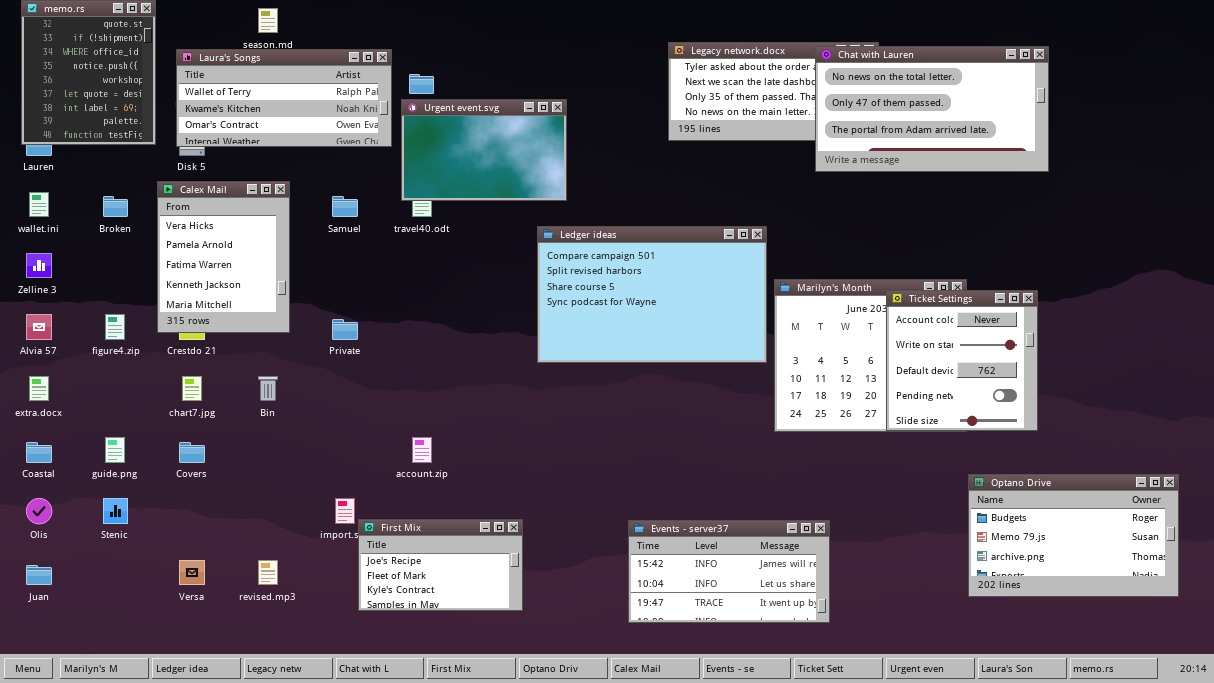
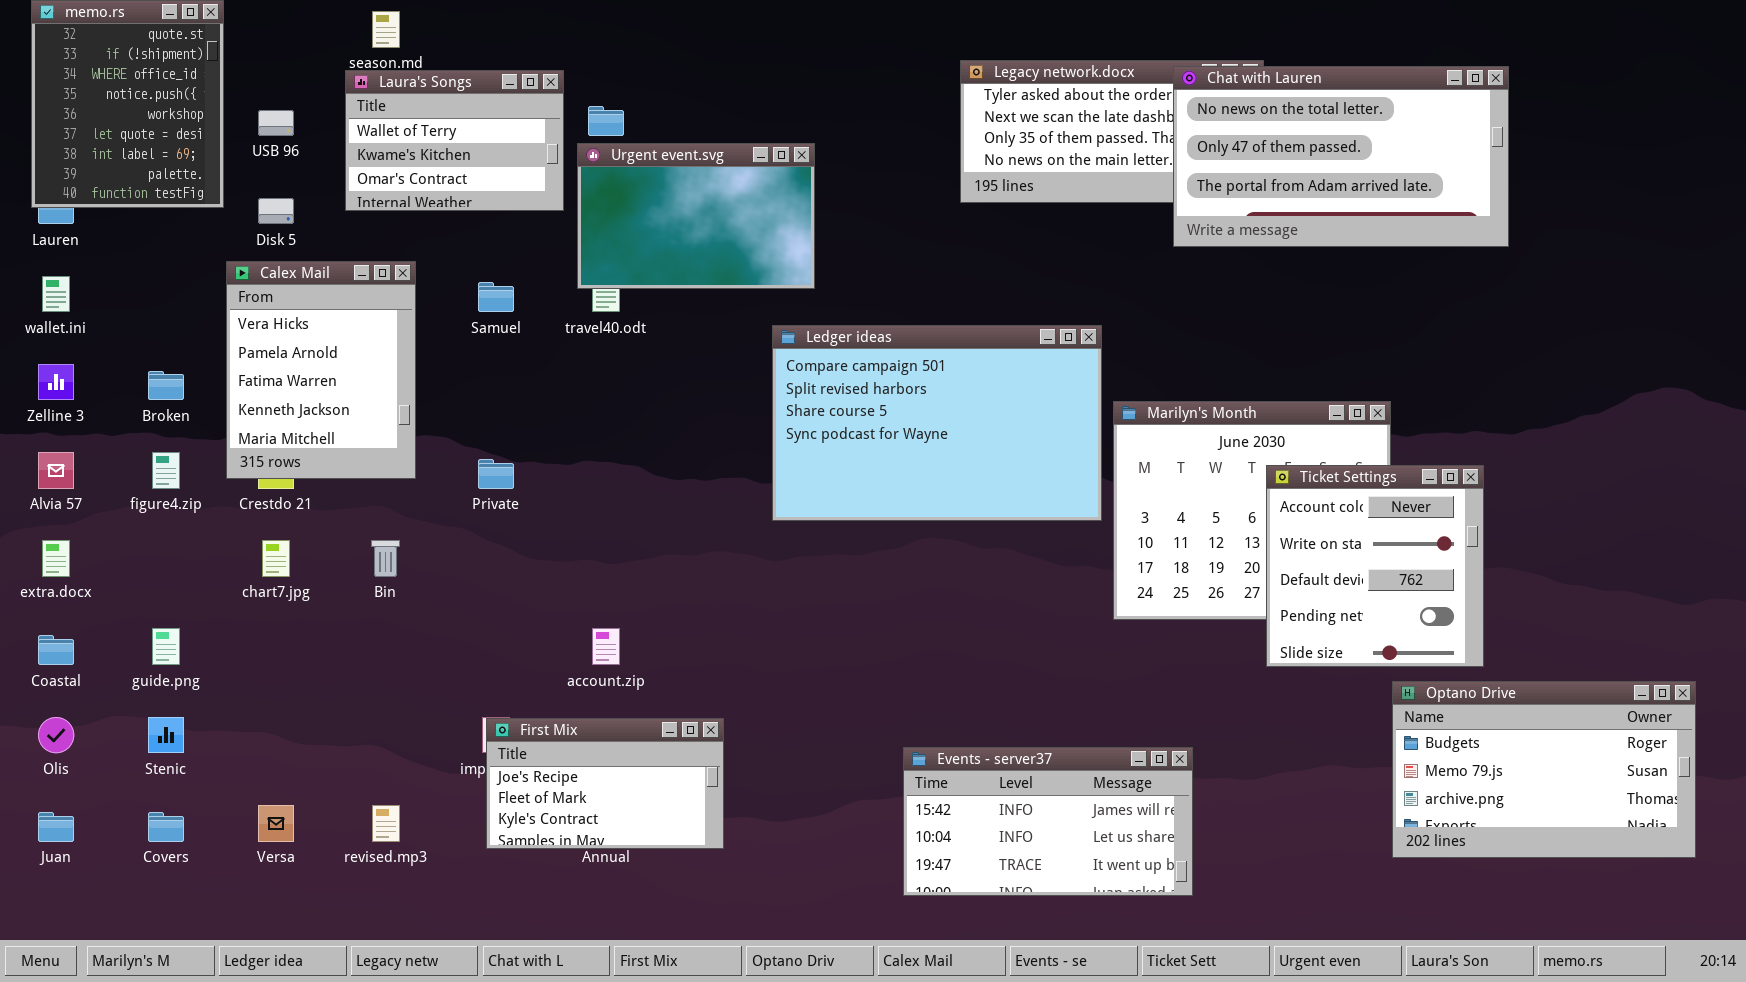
Laura's Songs: [176,49,392,147] -> [345,70,564,211], resized
Broken: [103,196,128,217] -> [148,371,184,400], moved
Ticket Settings: [886,290,1038,431] -> [1266,465,1484,667], moved
Covers: [179,442,205,463] -> [148,812,184,842], moved
First Mix: [358,519,523,611] -> [486,718,724,849], moved

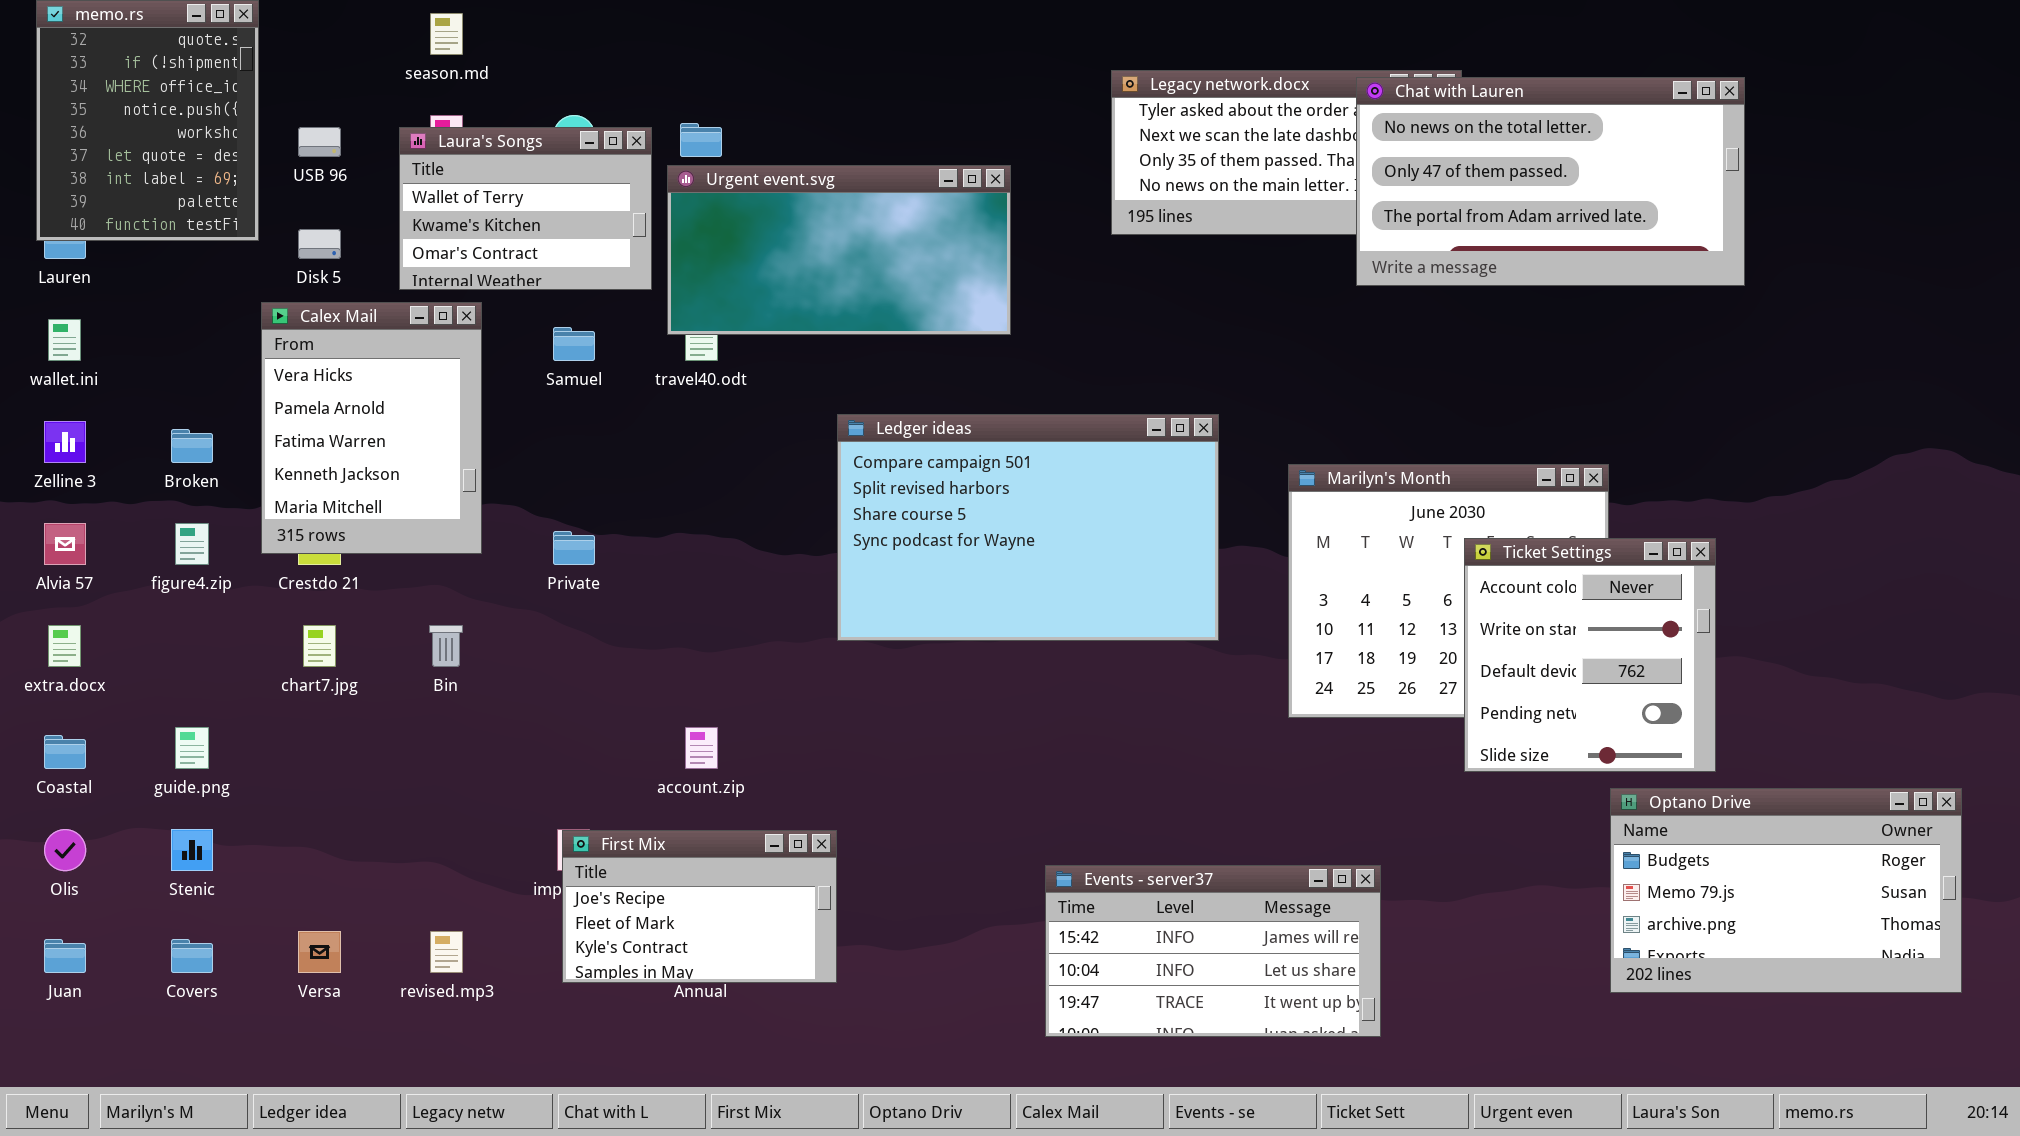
Laura's Songs: [345,70,564,211] -> [399,127,652,290], moved
Urgent event.svg: [577,143,815,289] -> [667,165,1011,335], resized
Ledger ideas: [772,325,1102,521] -> [837,414,1219,641], moved

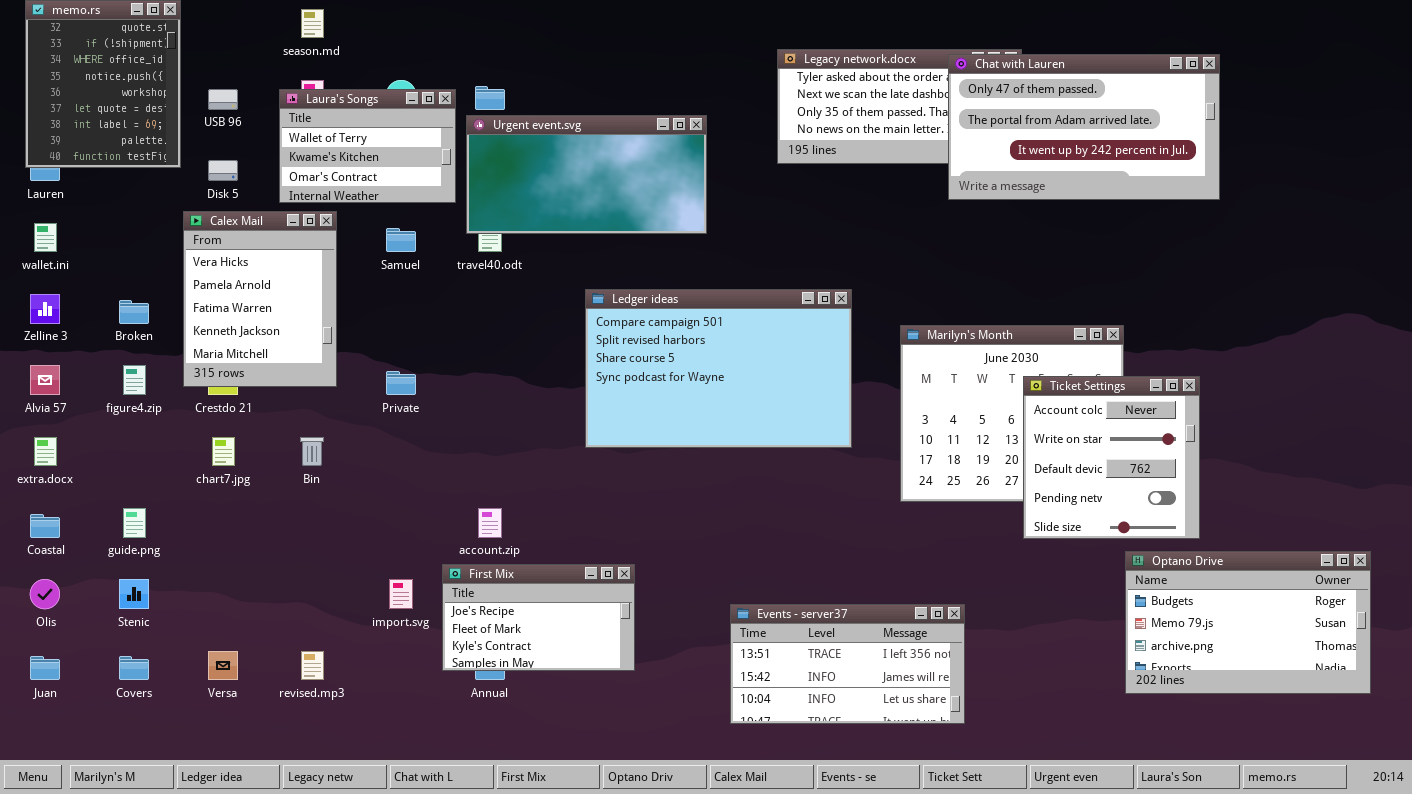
Chat with Lauren: [1356,77,1745,286] -> [948,54,1220,200], scrolled down 1 row
First Mix: [562,830,837,983] -> [442,564,635,671], moved
Events - server37: [1045,865,1381,1037] -> [730,604,965,724], scrolled up 1 row

